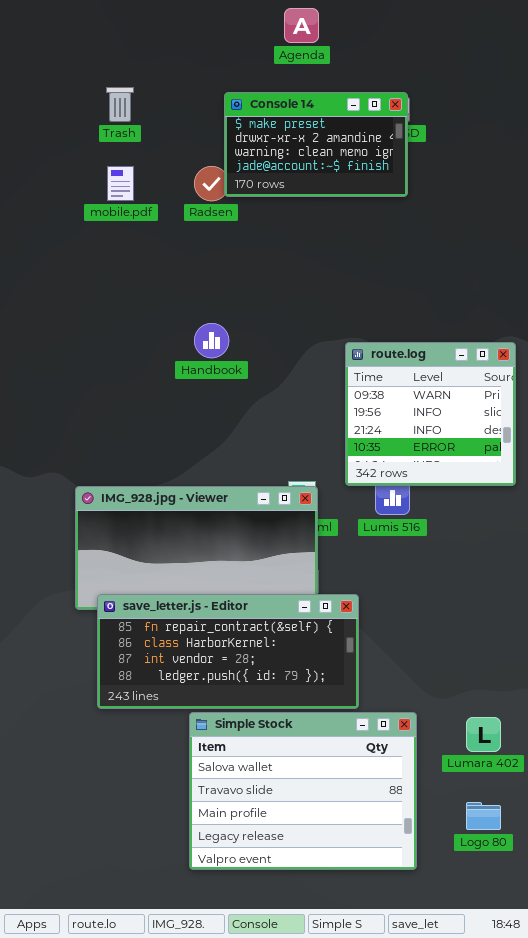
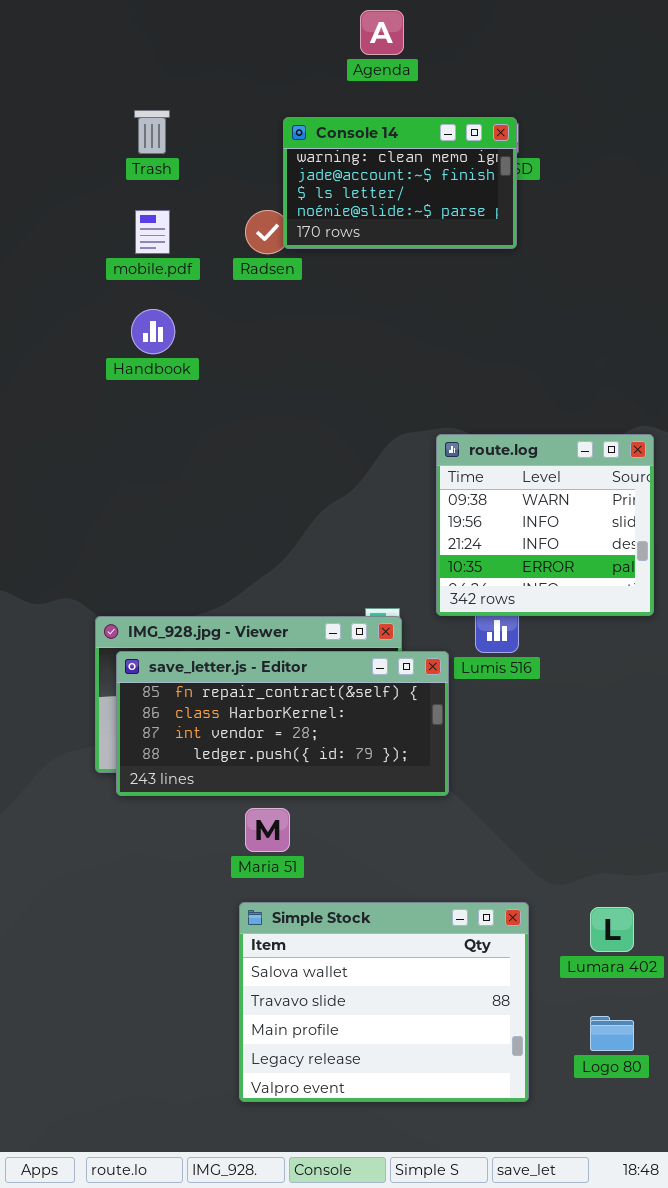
Console 14: [224,92,408,197] -> [283,117,517,249], scrolled down 2 rows
Handbook: [194,323,229,358] -> [131,309,175,354], moved
save_letter.js - Editor: [97,594,359,709] -> [116,651,449,796], moved

